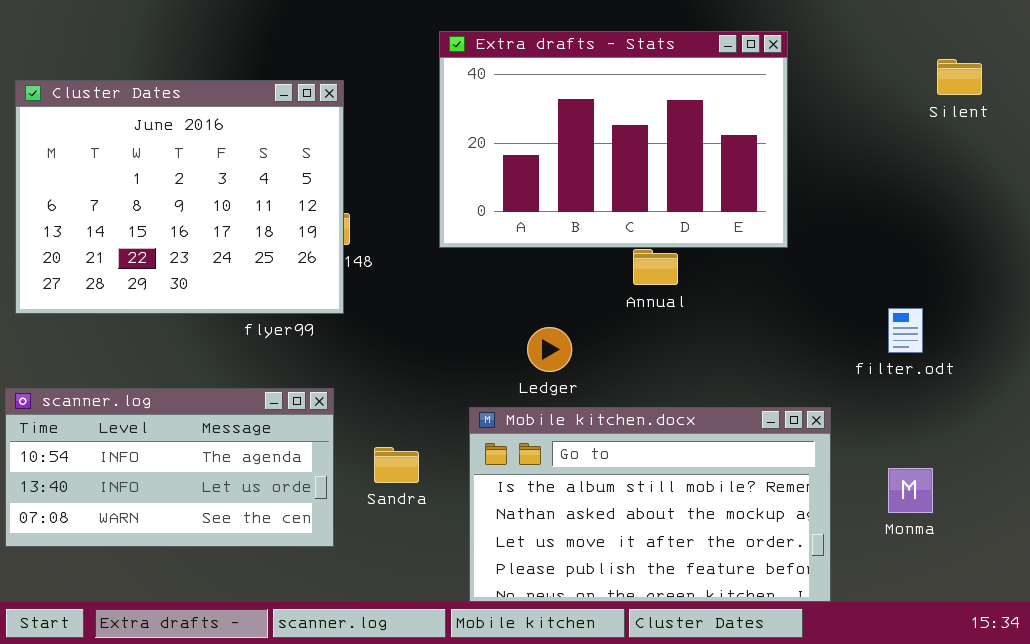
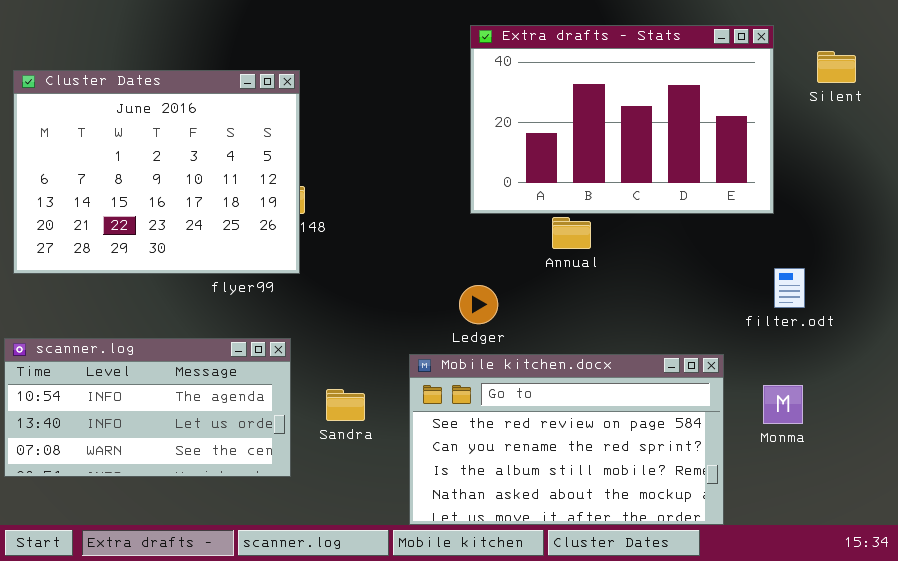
Extra drafts - Stats: [439,31,788,248] -> [470,25,774,214], moved
Mobile kitchen.docx: [469,407,831,602] -> [409,354,724,525], scrolled up 2 rows
Monma: [888,468,933,513] -> [763,385,803,424], moved

